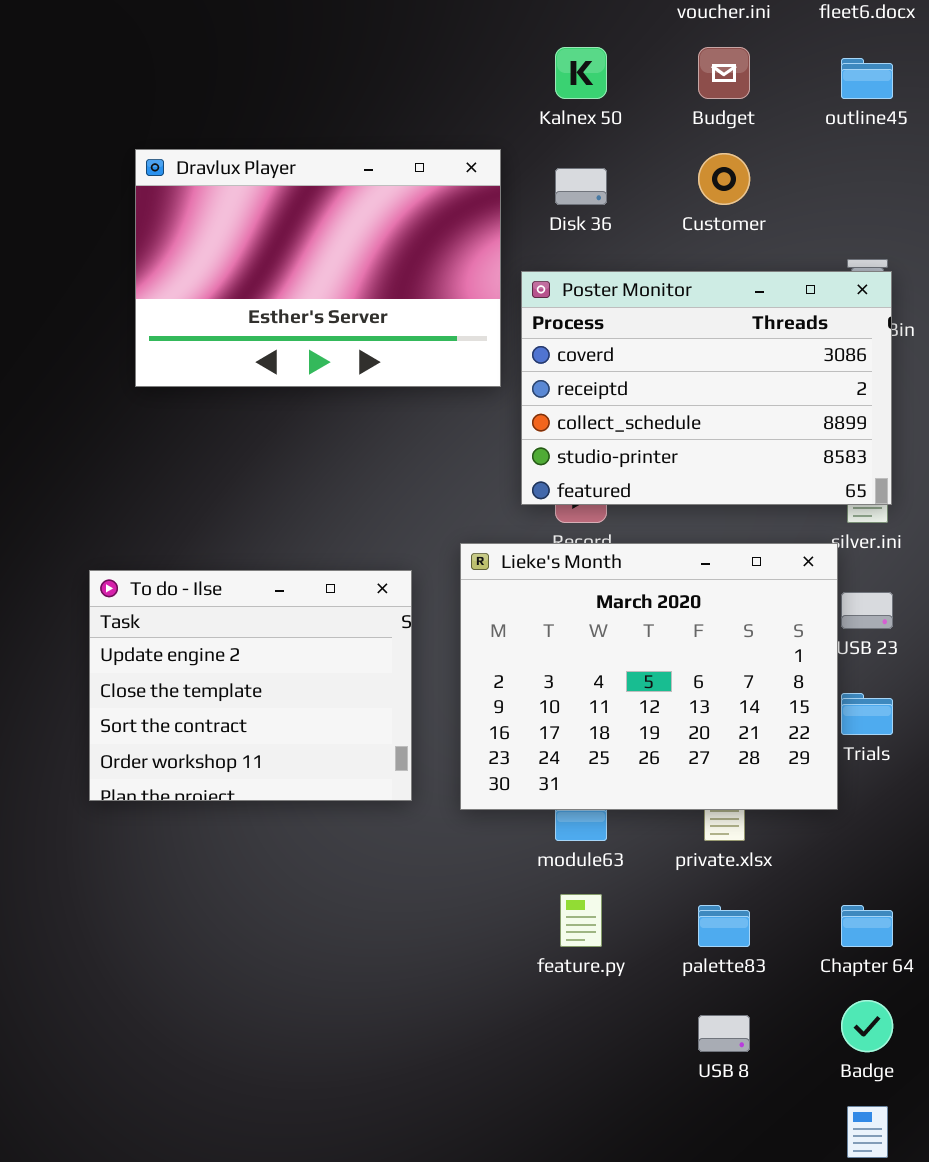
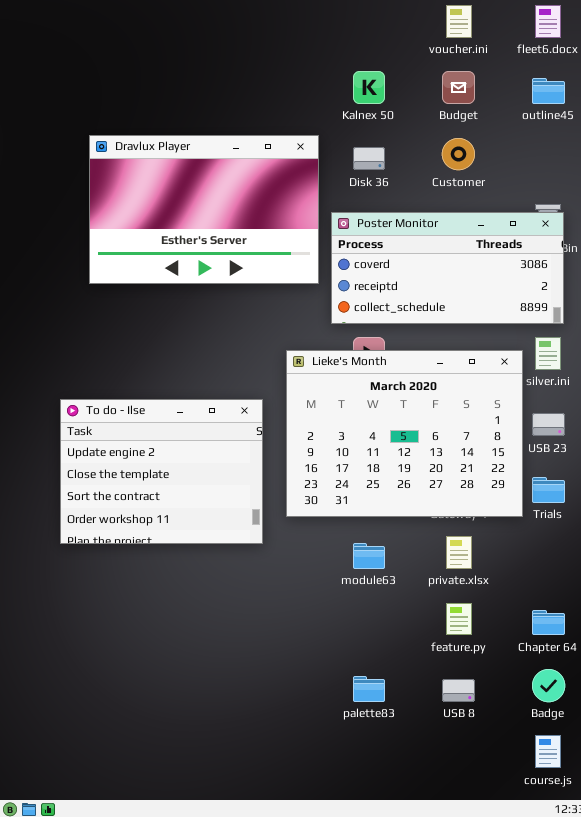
Poster Monitor: [521,271,892,505] -> [331,212,564,324], resized
Lieke's Month: [460,543,838,810] -> [286,350,523,517], moved
feature.py: [560,894,602,947] -> [446,603,472,635], moved
palette83: [698,905,750,947] -> [353,676,385,702], moved

